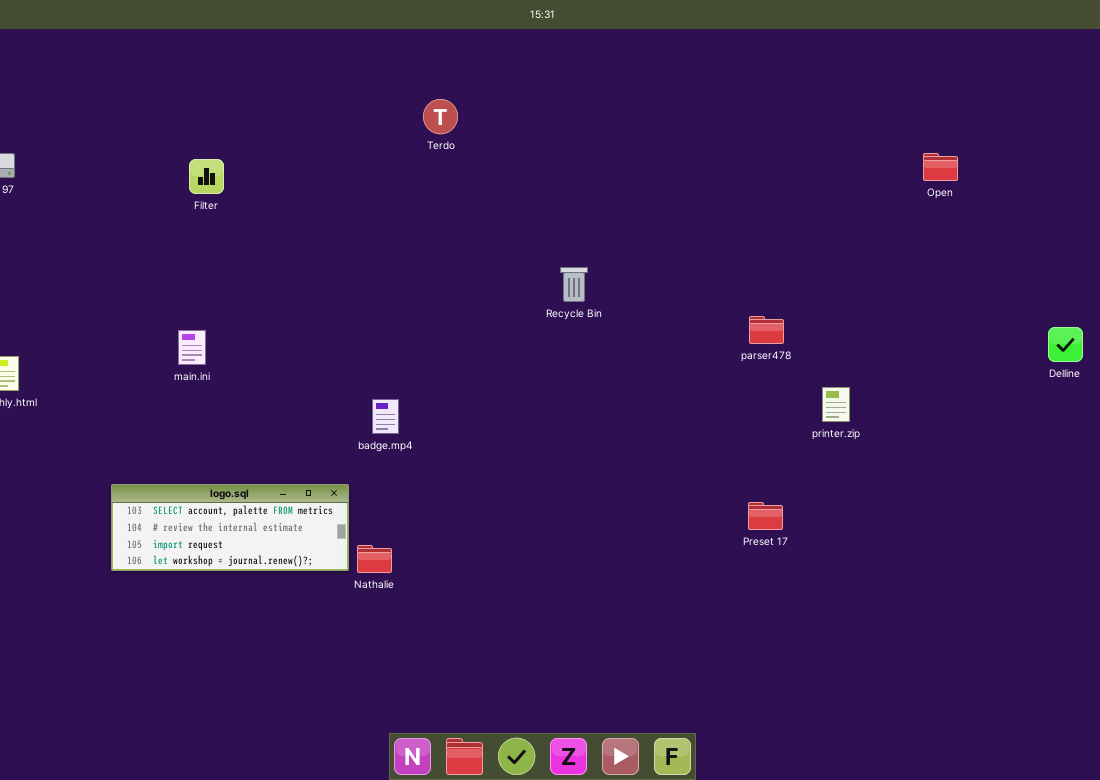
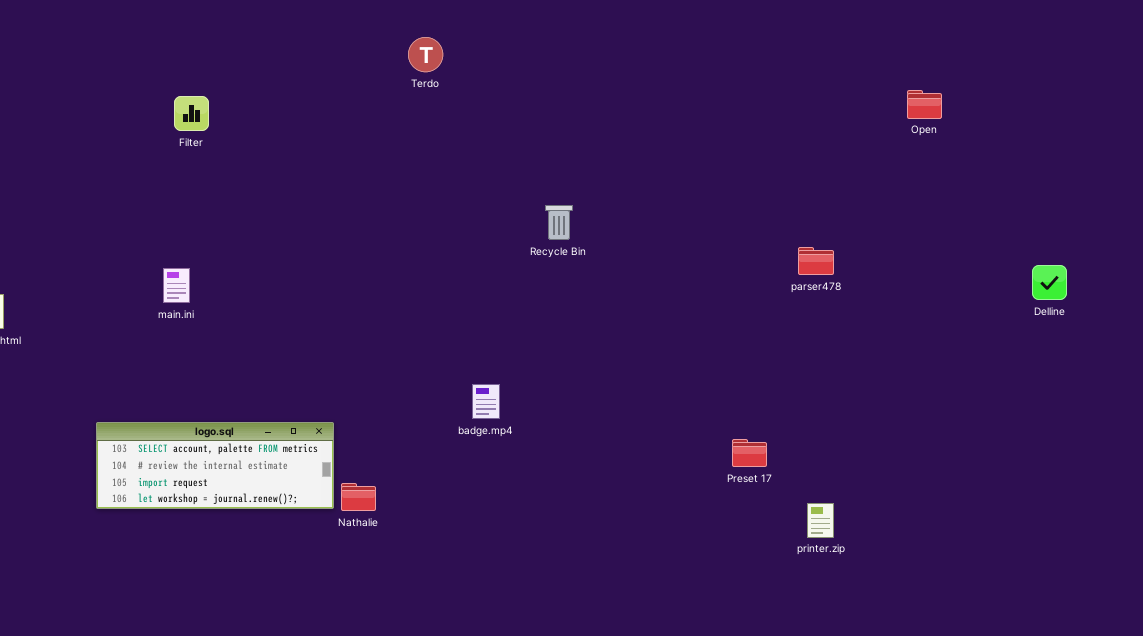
parser478: [749,316,784,344] -> [798,247,834,275], moved
printer.zip: [822,387,850,422] -> [807,503,834,538], moved
badge.mp4: [372,399,399,434] -> [472,384,500,419], moved

